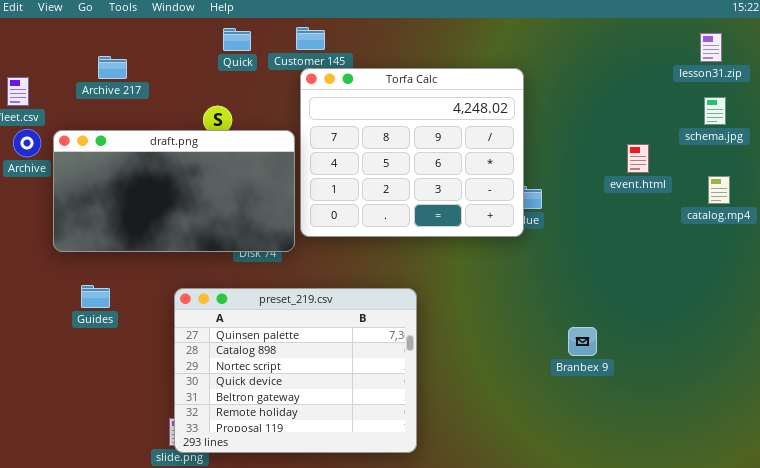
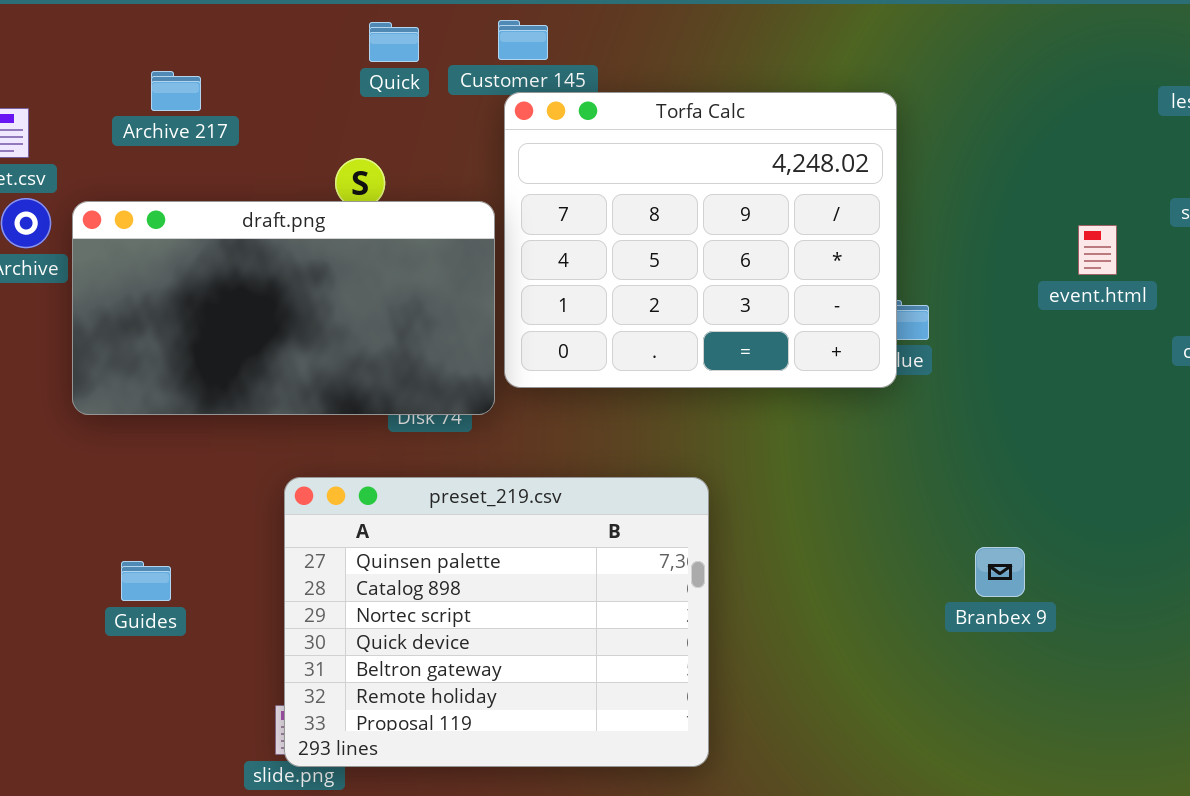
Guides: [81,285,110,308] -> [121,561,171,601], moved

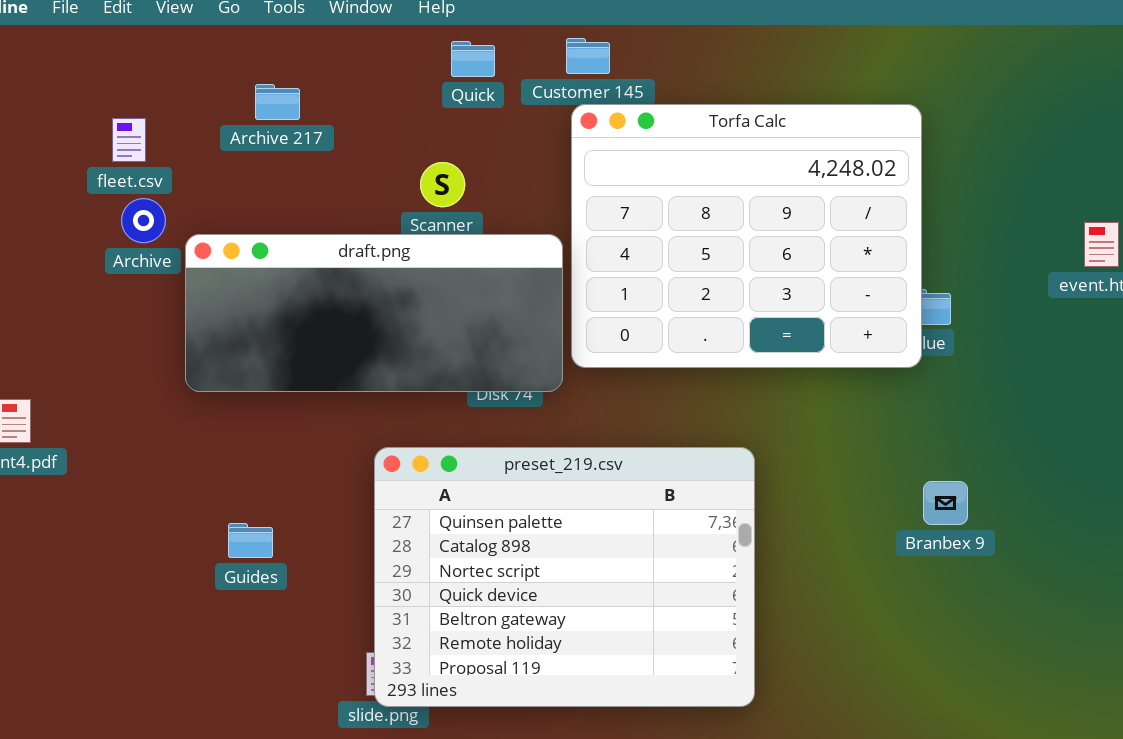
draft.png: [72,201,495,415] -> [185,234,563,392], resized
Branbex 9: [975,547,1025,597] -> [923,481,968,525], moved

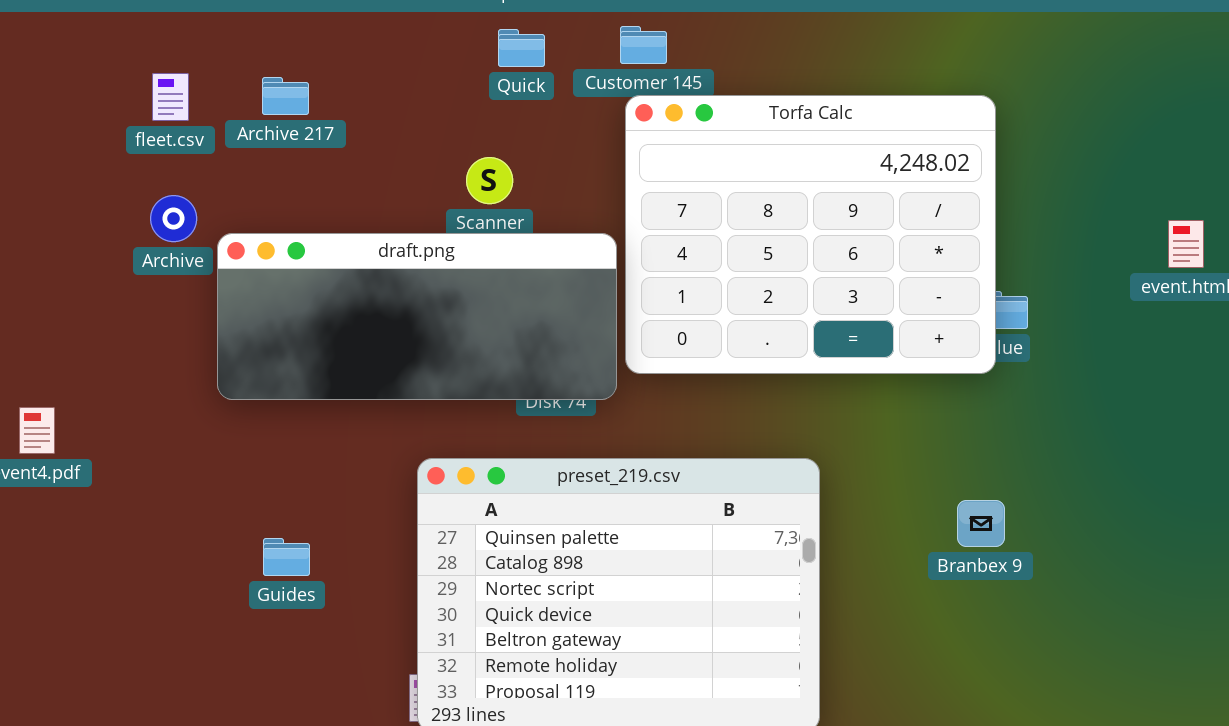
Archive 217: [255,84,300,120] -> [262,77,309,115], moved
fleet.csv: [112,118,146,162] -> [152,73,189,121], moved
Branbex 9: [923,481,968,525] -> [957,500,1005,547], moved

